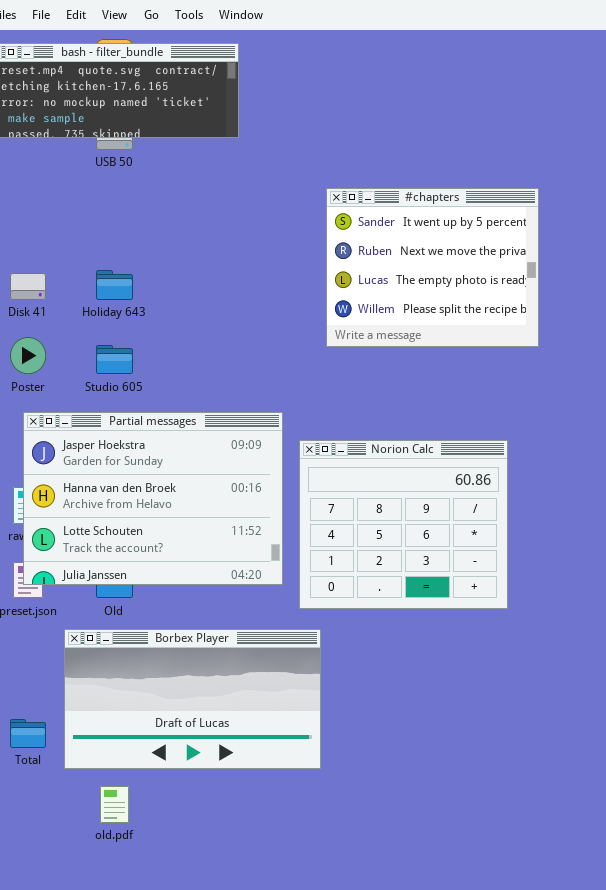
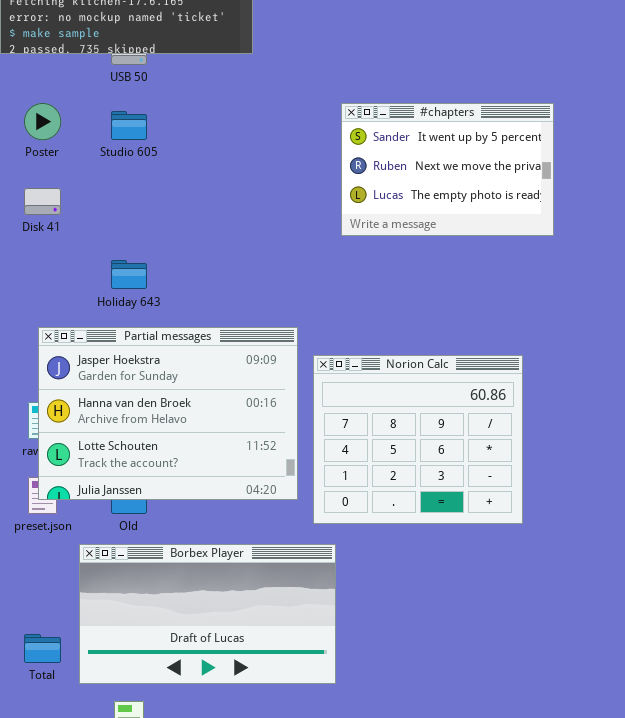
#chapters: [326,188,539,347] -> [341,103,554,236], resized
Holiday 643: [96,270,133,300] -> [111,260,147,289], moved
Poster: [10,337,46,374] -> [24,103,61,140], moved
Studio 605: [96,345,133,374] -> [111,111,147,140], moved

